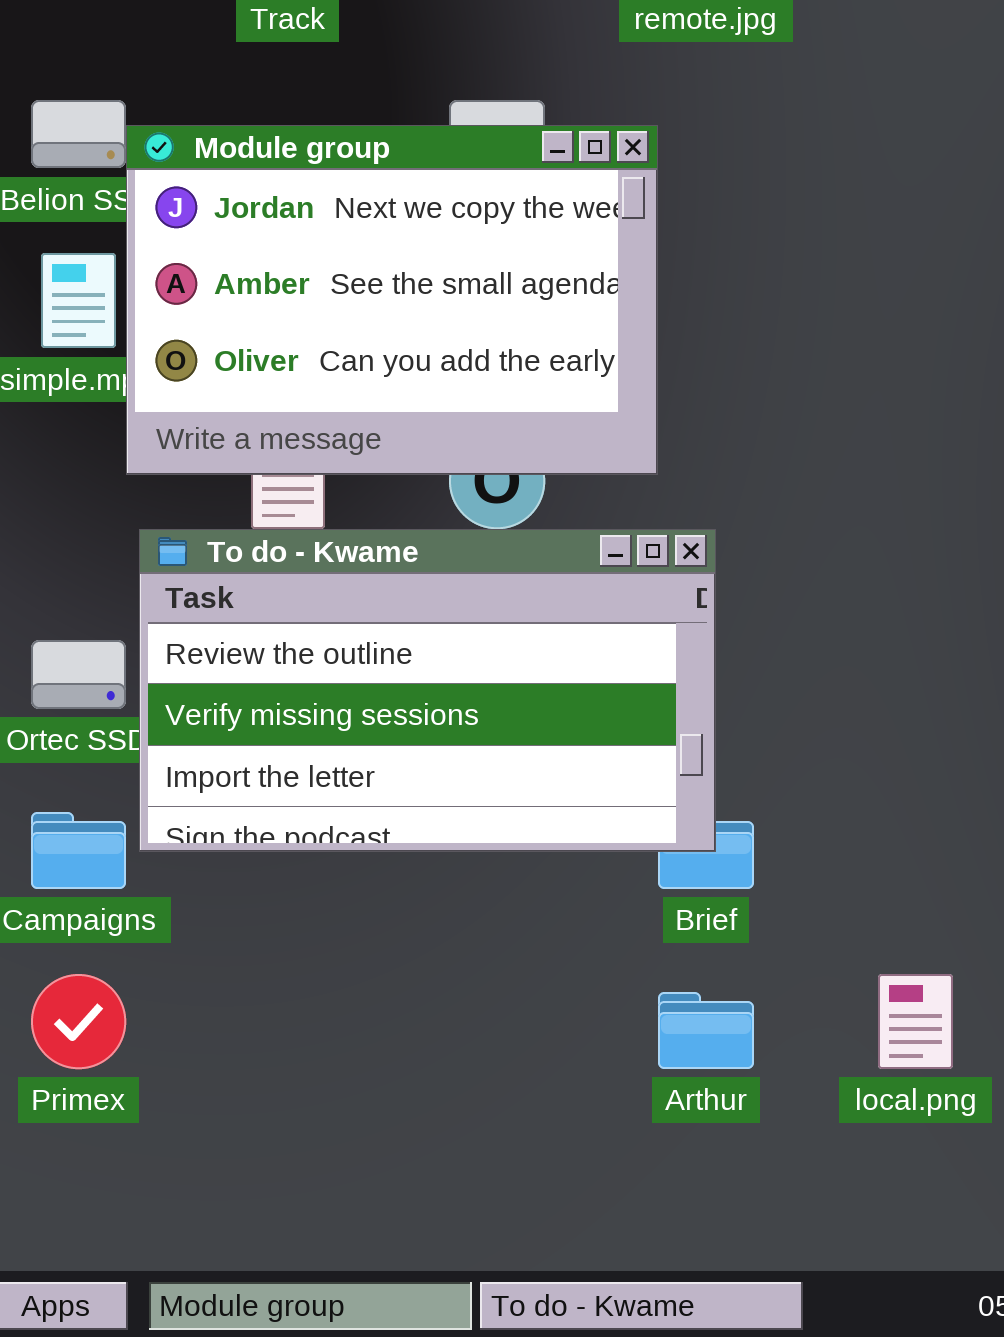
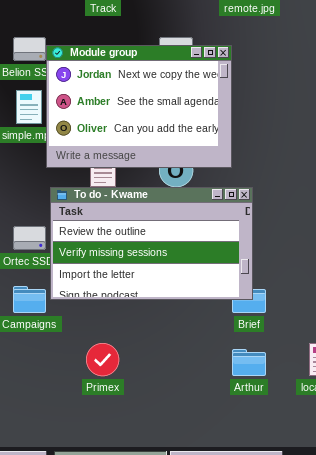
Primex: [31,974,126,1069] -> [86,343,119,376], moved

